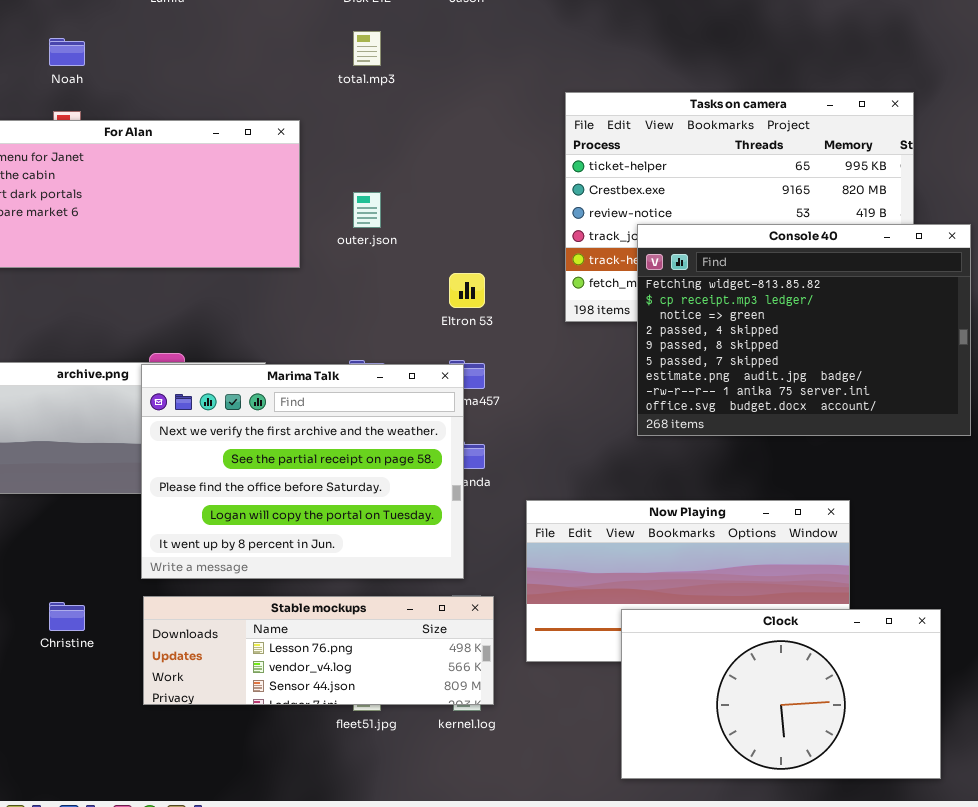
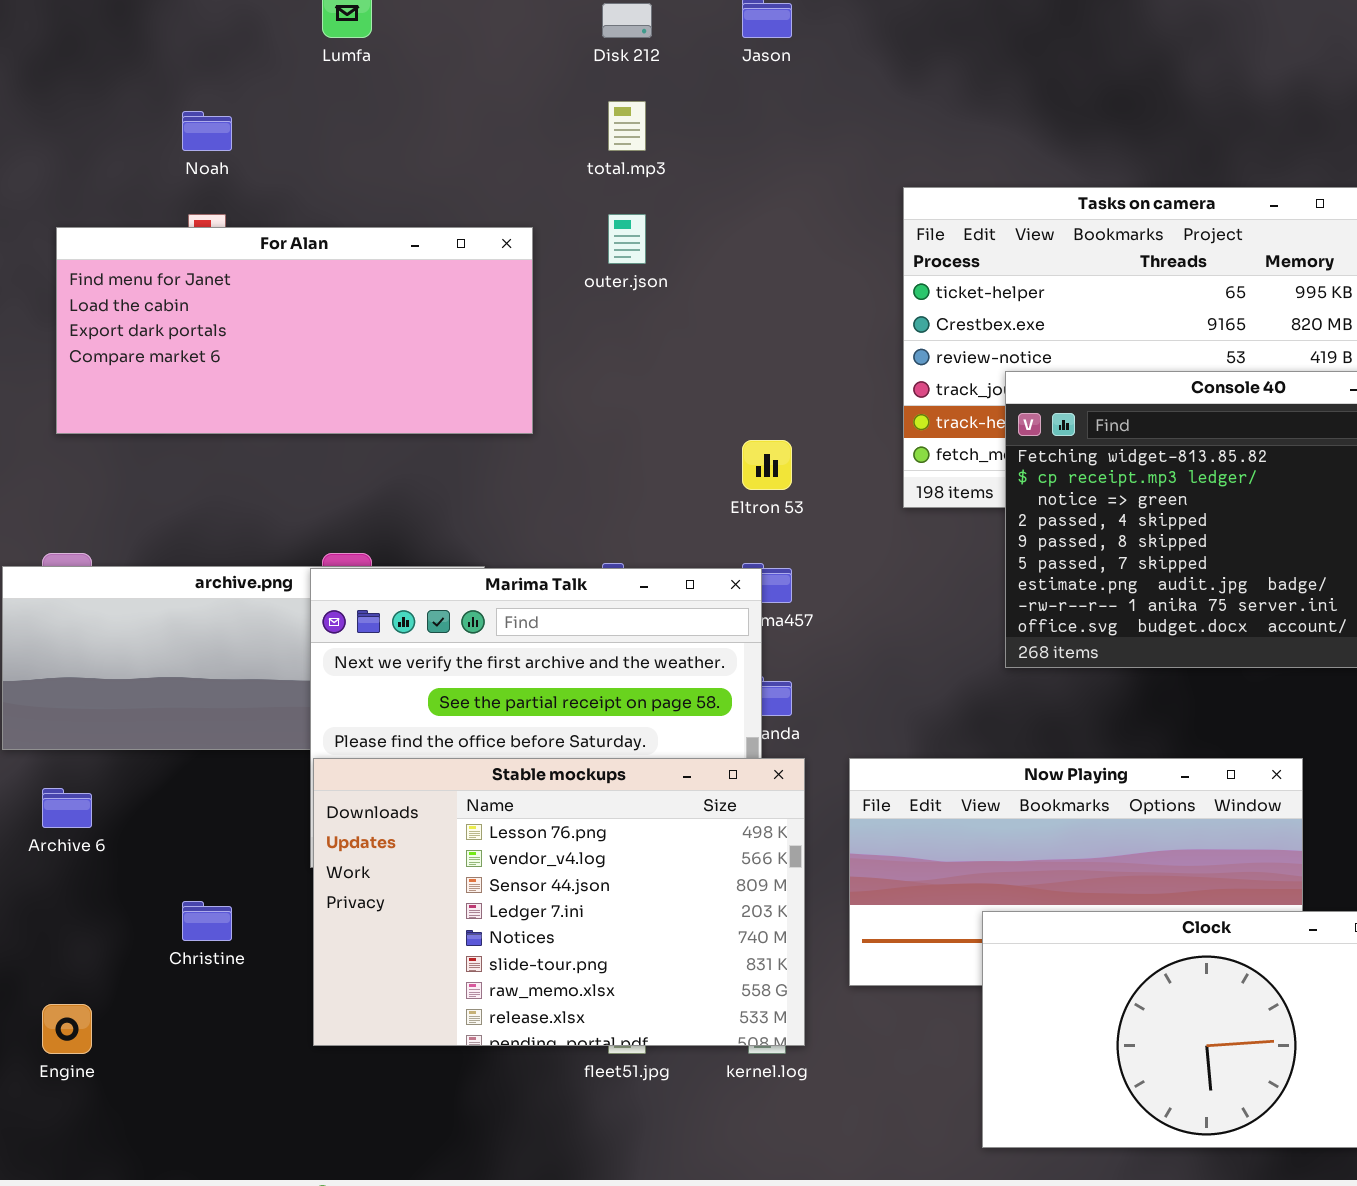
outer.json: [353,192,381,228] -> [608,214,646,264], moved
Stable mockups: [143,596,494,705] -> [313,758,805,1046], resized

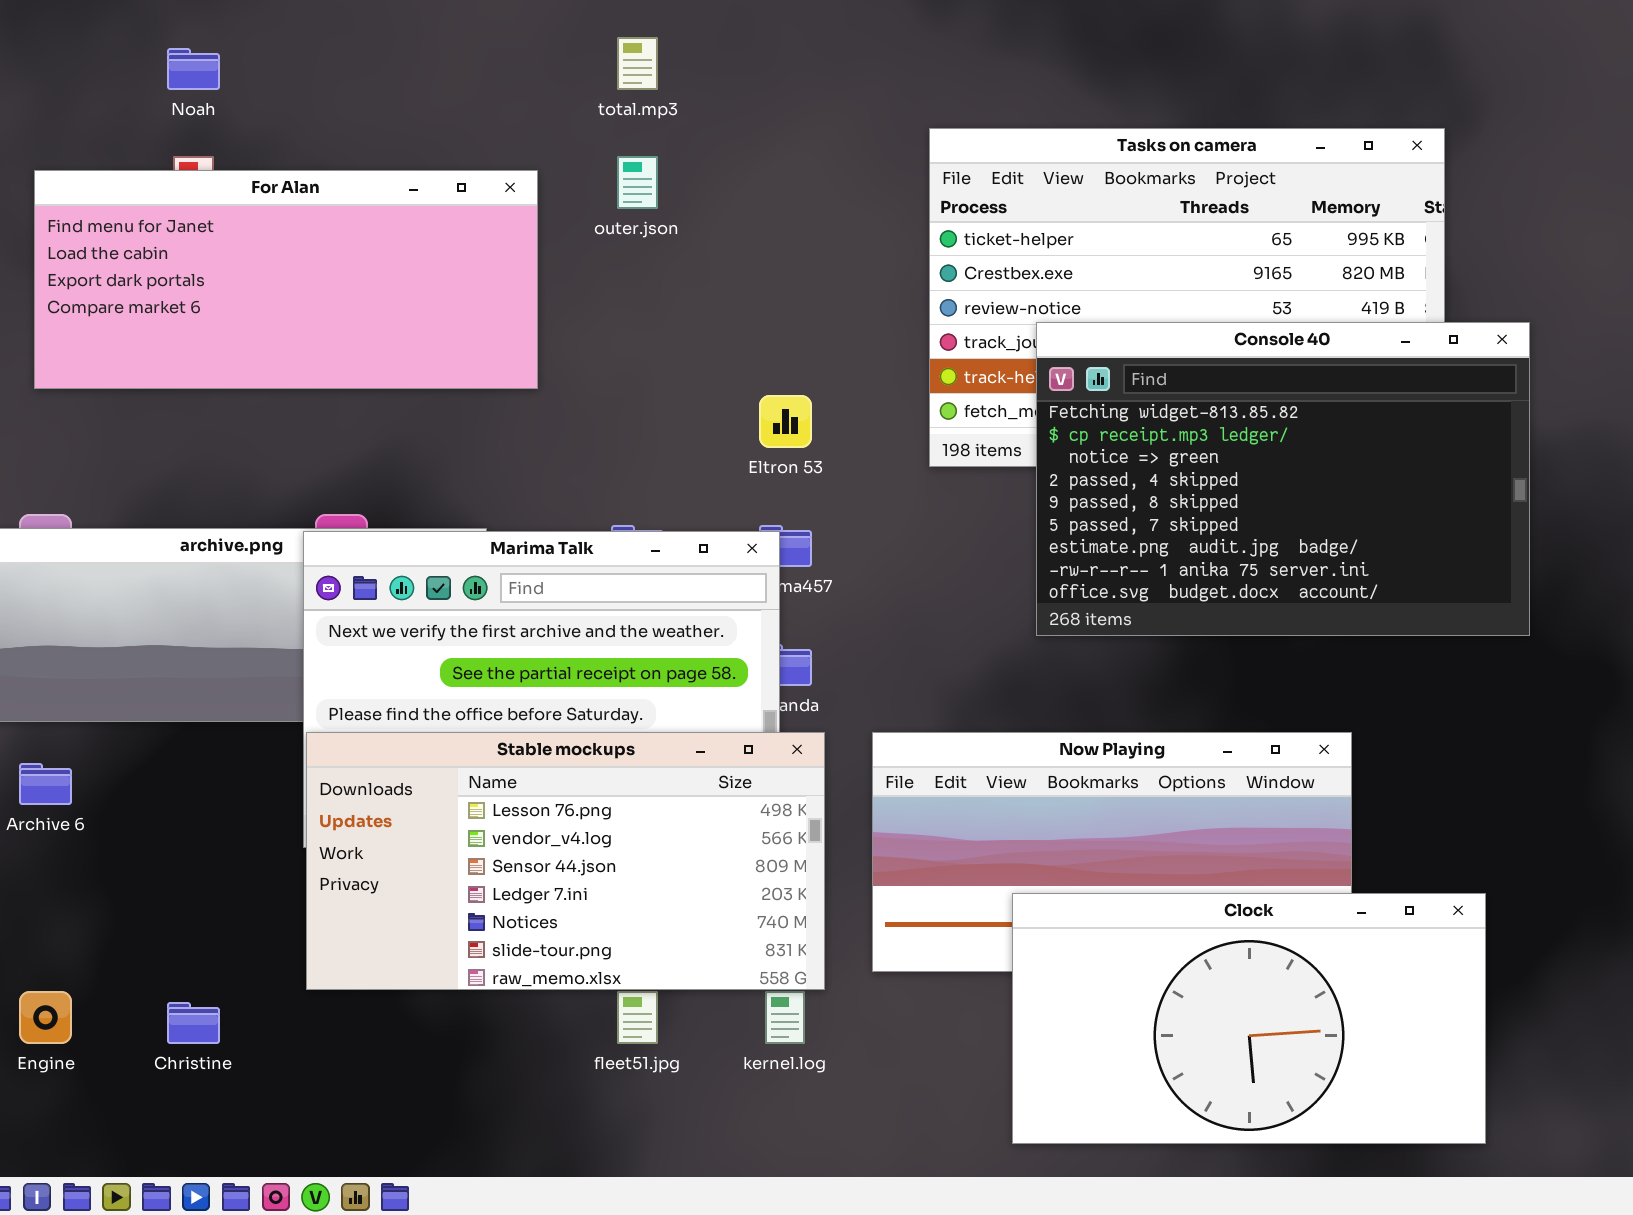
Stable mockups: [313,758,805,1046] -> [306,732,825,990], resized
Christine: [182,901,232,941] -> [167,1002,220,1044], moved

